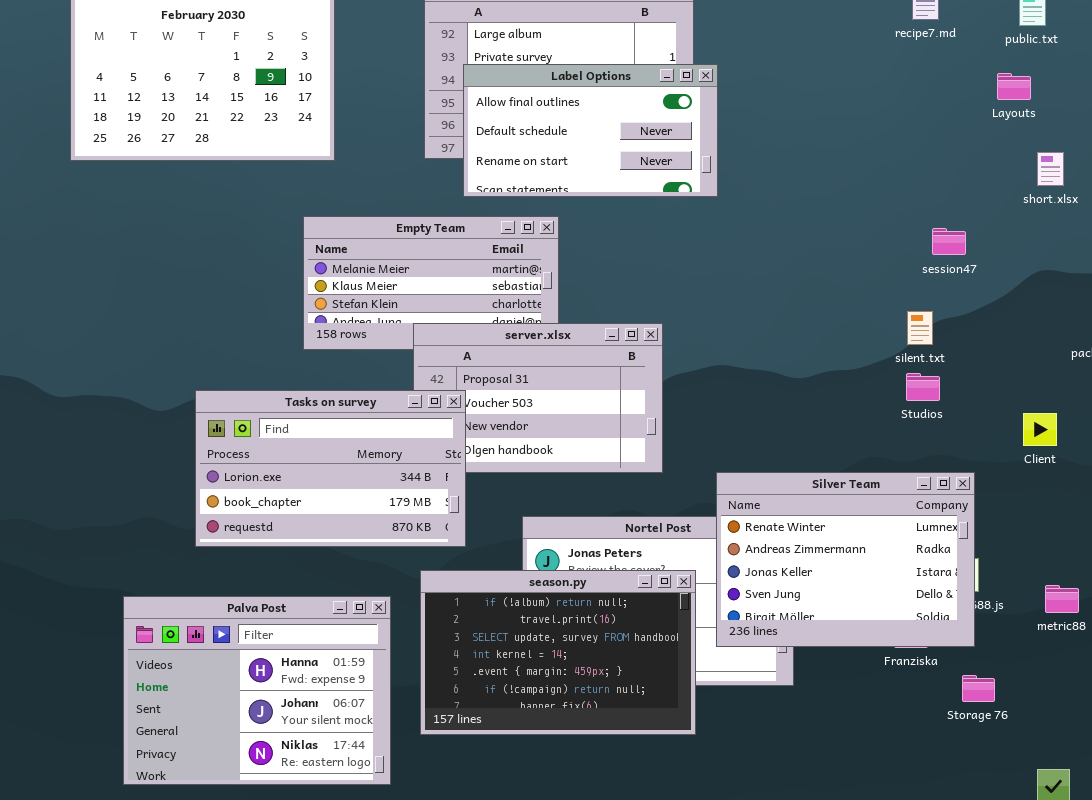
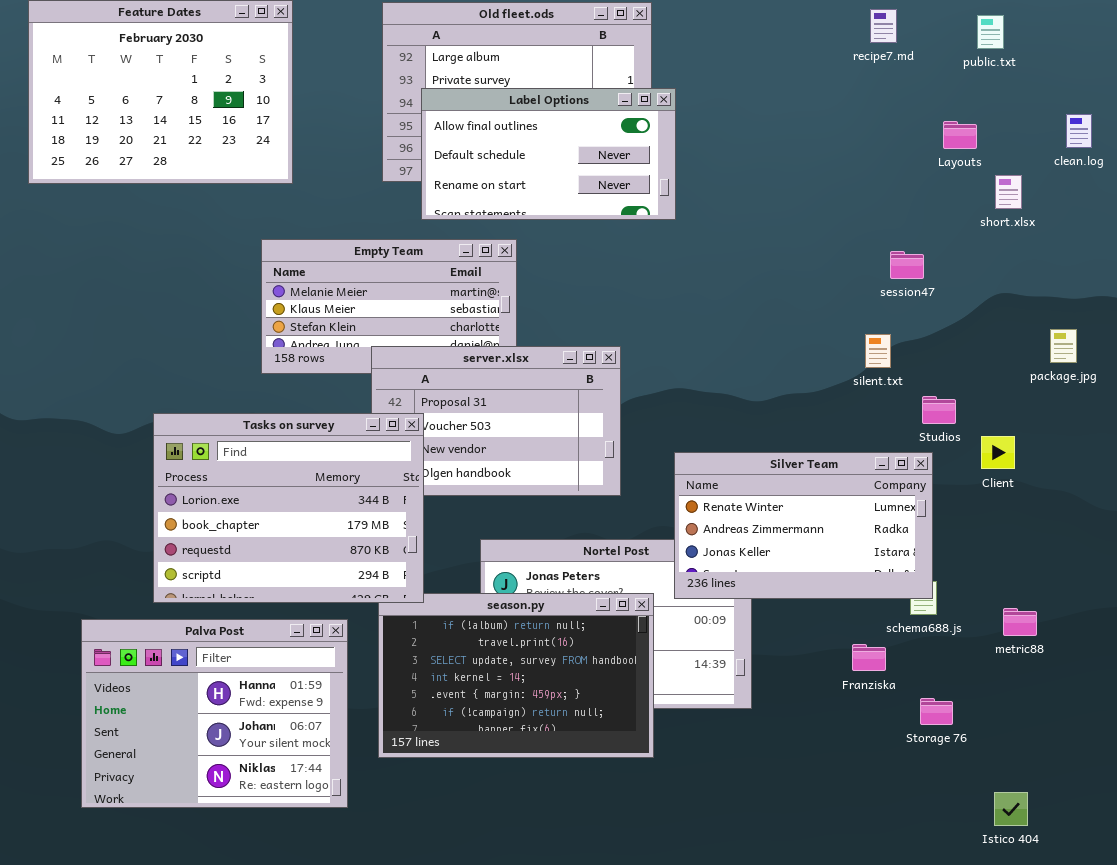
Layouts: [997,73,1031,100] -> [943,121,977,149], moved
Studios: [906,373,940,401] -> [922,396,956,424], moved
Tasks on survey: [195,390,466,547] -> [153,413,424,603], resized
Silver Team: [716,472,975,647] -> [674,452,933,599], moved, resized

